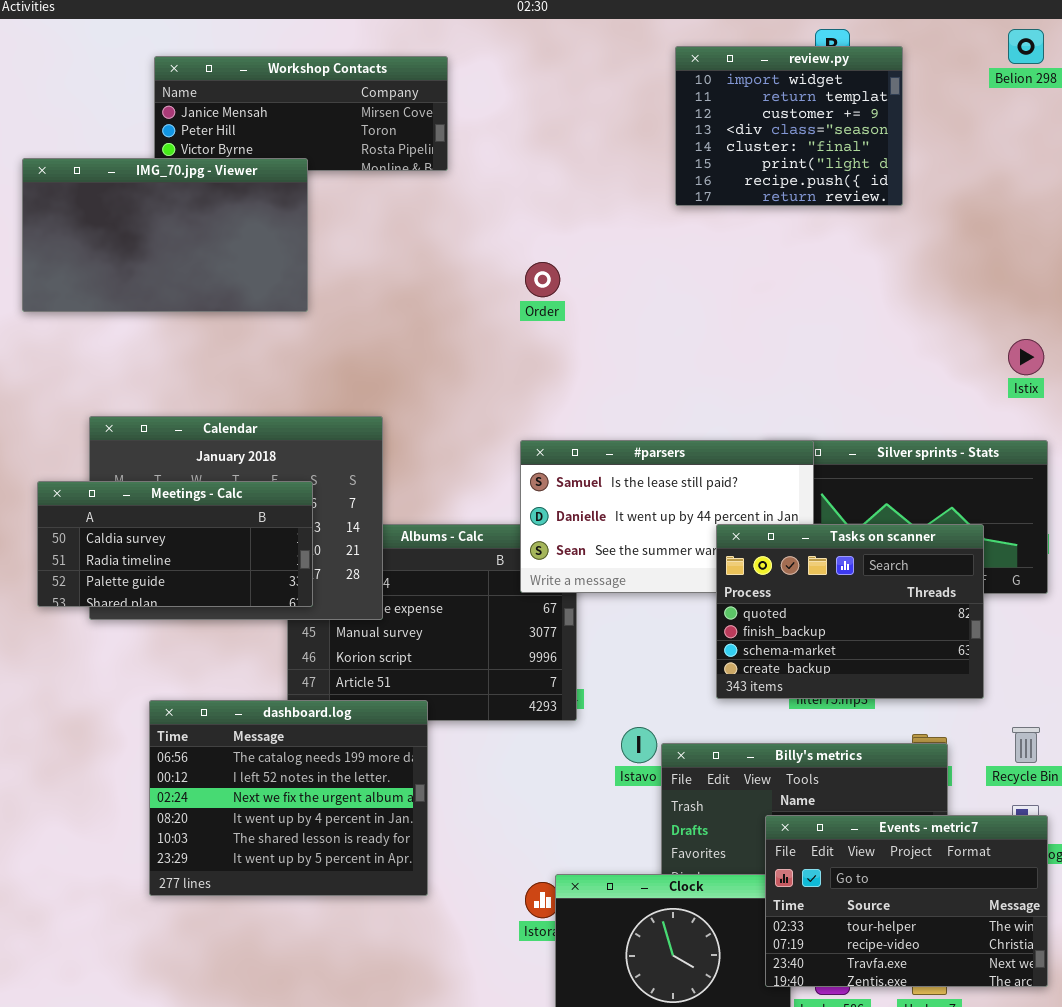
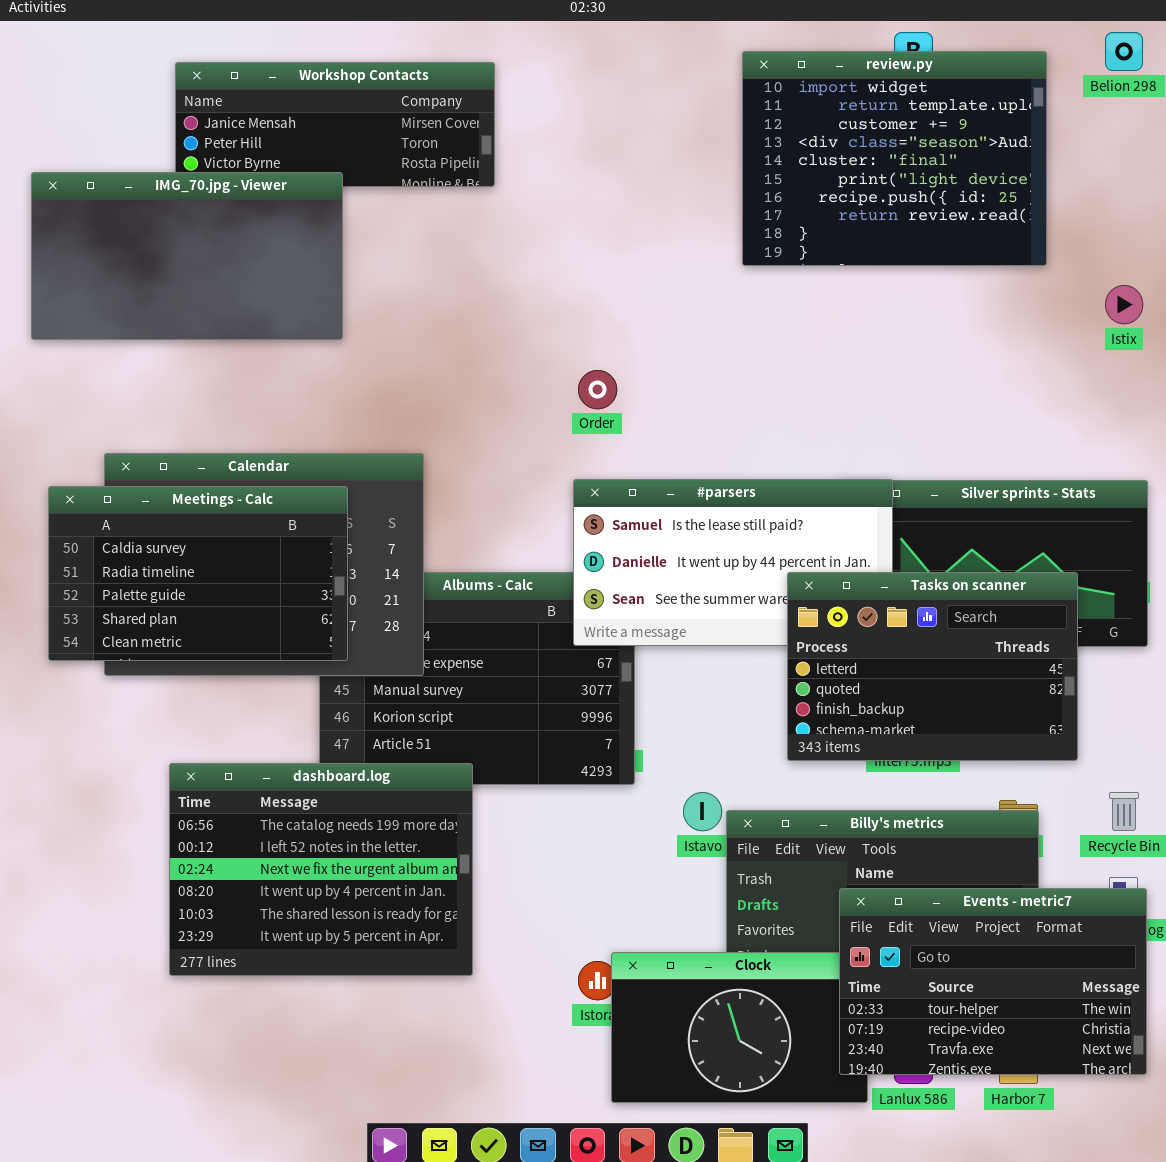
review.py: [675,46,903,206] -> [742,51,1047,266], resized
Order: [525,262,560,297] -> [578,370,617,409], moved
Istix: [1008,339,1044,375] -> [1105,285,1143,324], moved
Meetings - Calc: [37,481,313,607] -> [48,486,348,661], resized
Tasks on scanner: [716,524,984,699] -> [787,572,1078,761], scrolled up 1 row

